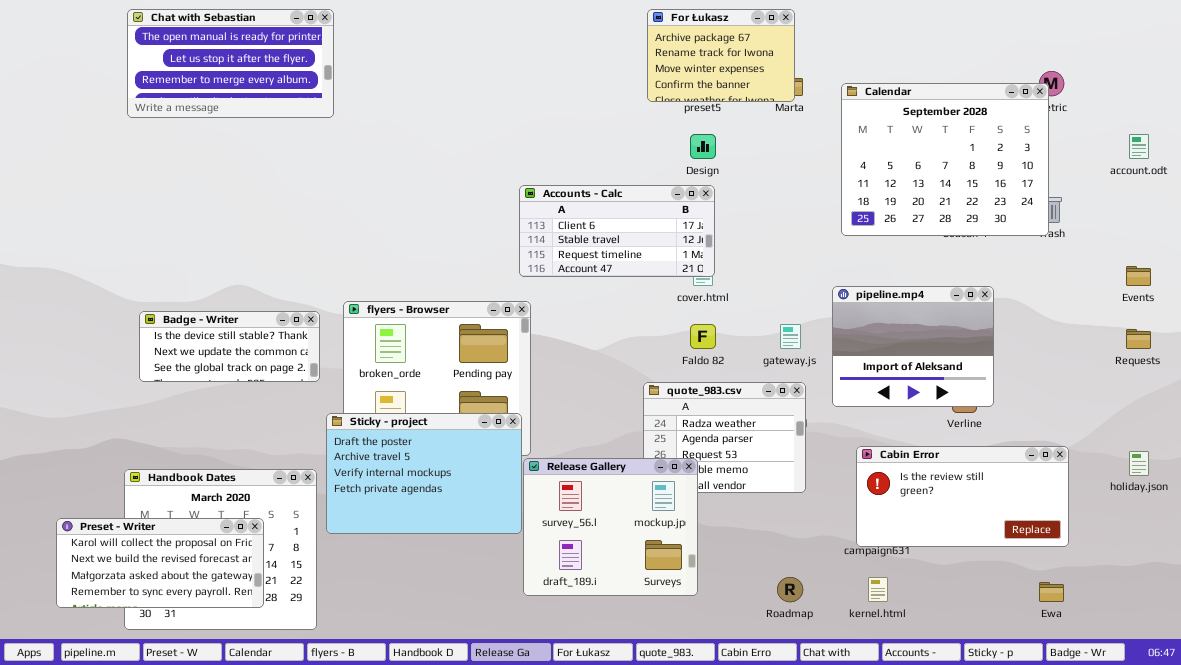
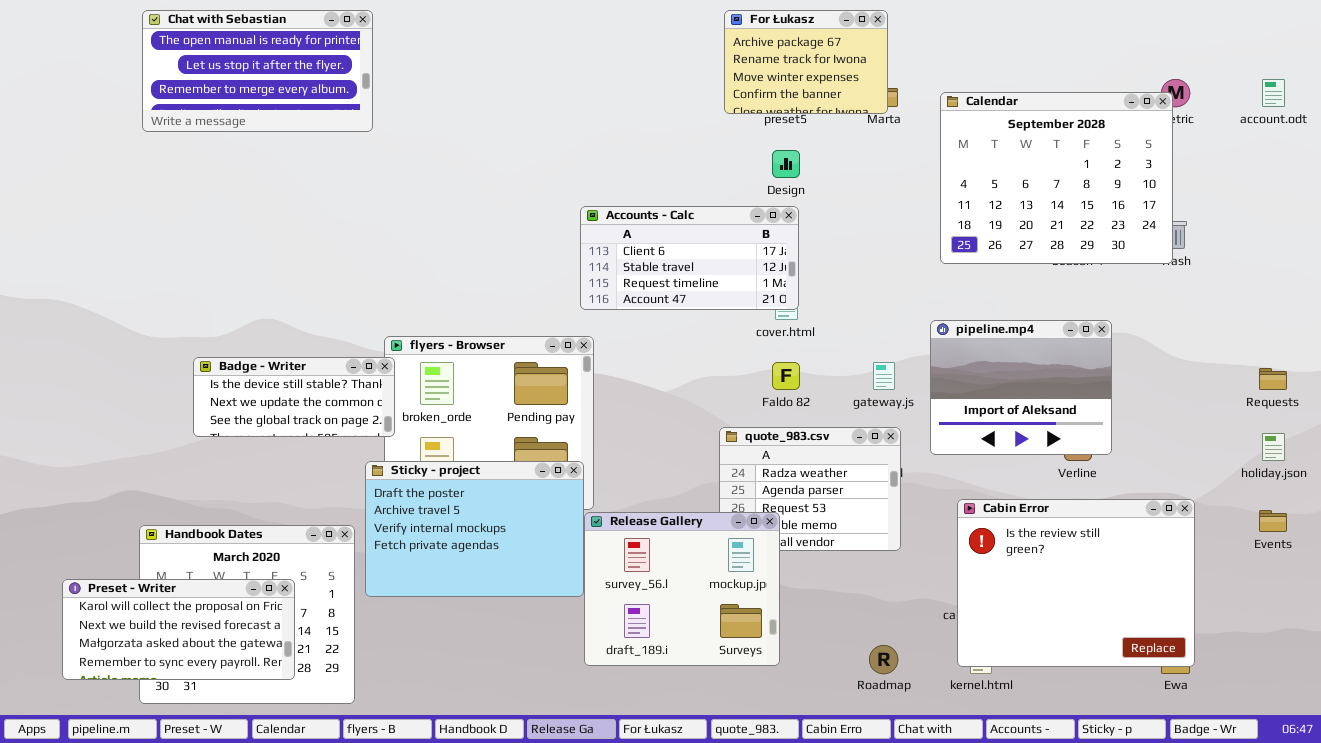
account.odt: [1129,134,1149,159] -> [1262,79,1285,107], moved
Events: [1126,266,1151,286] -> [1259,510,1287,532], moved
Badge - Writer: [139,311,320,382] -> [193,357,395,437], moved
Cabin Error: [856,446,1069,547] -> [957,499,1195,667], resized
holiday.json: [1129,451,1149,476] -> [1262,433,1285,461], moved

